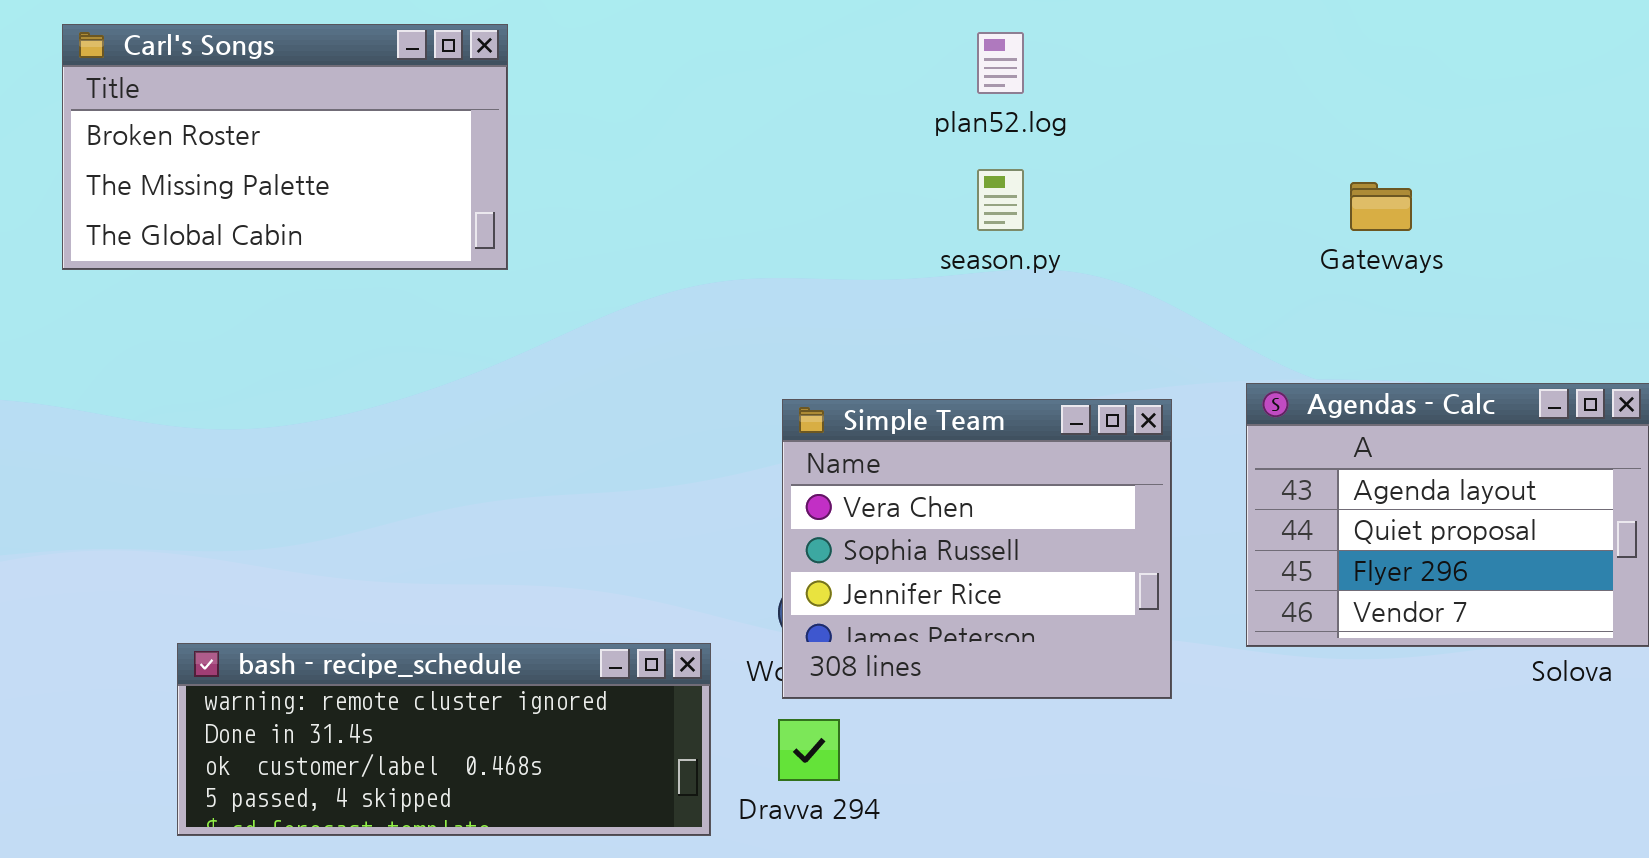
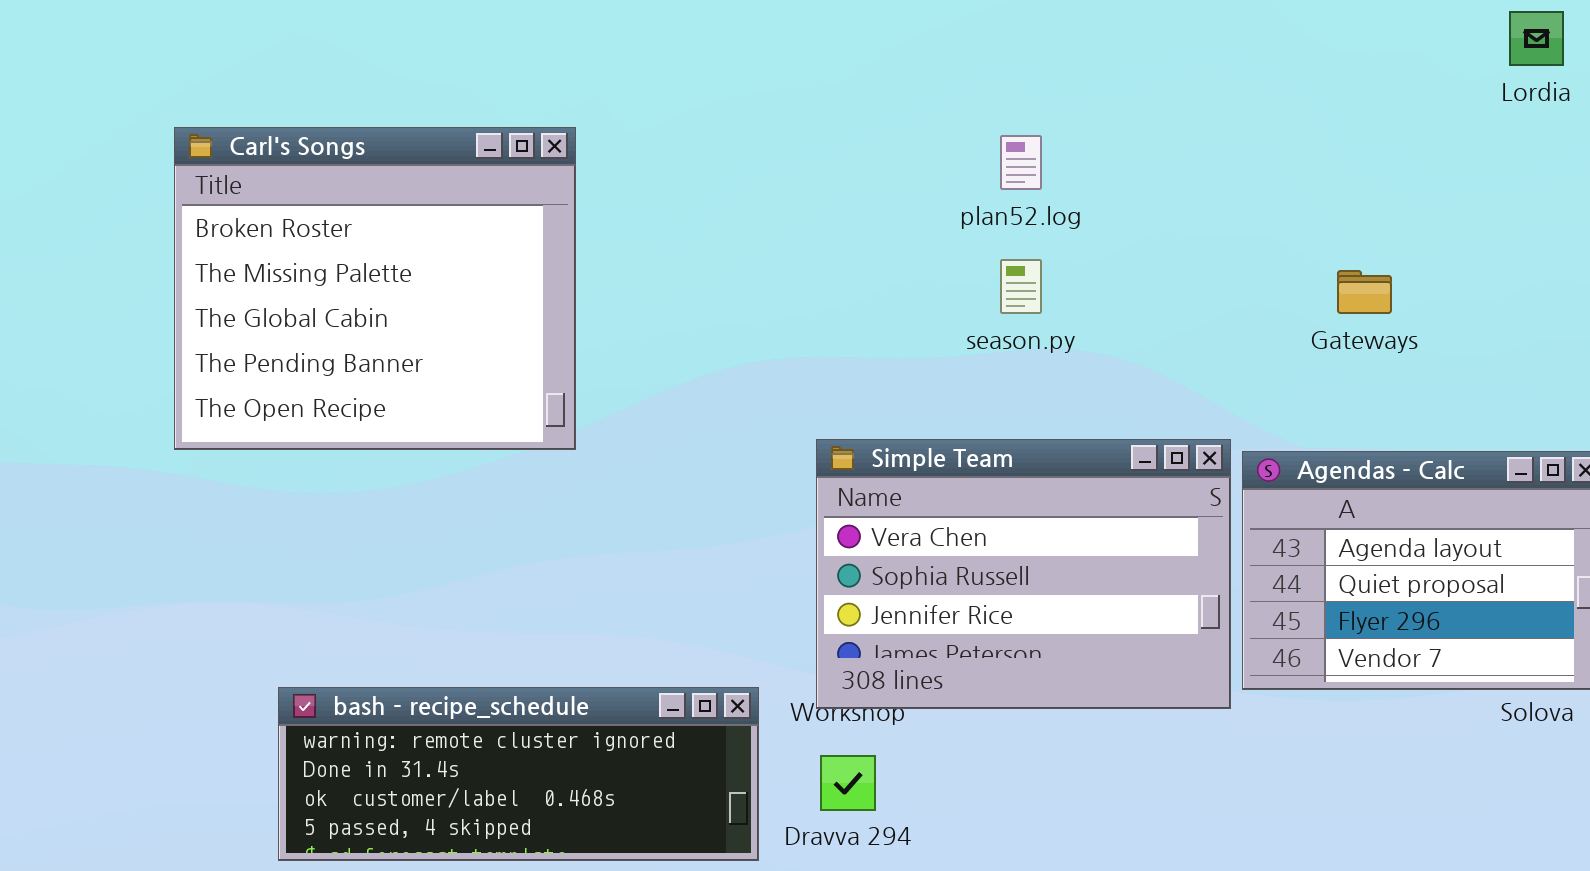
Carl's Songs: [62,24,508,270] -> [174,127,576,450], resized
Simple Team: [782,399,1172,699] -> [816,439,1231,709], moved, resized

